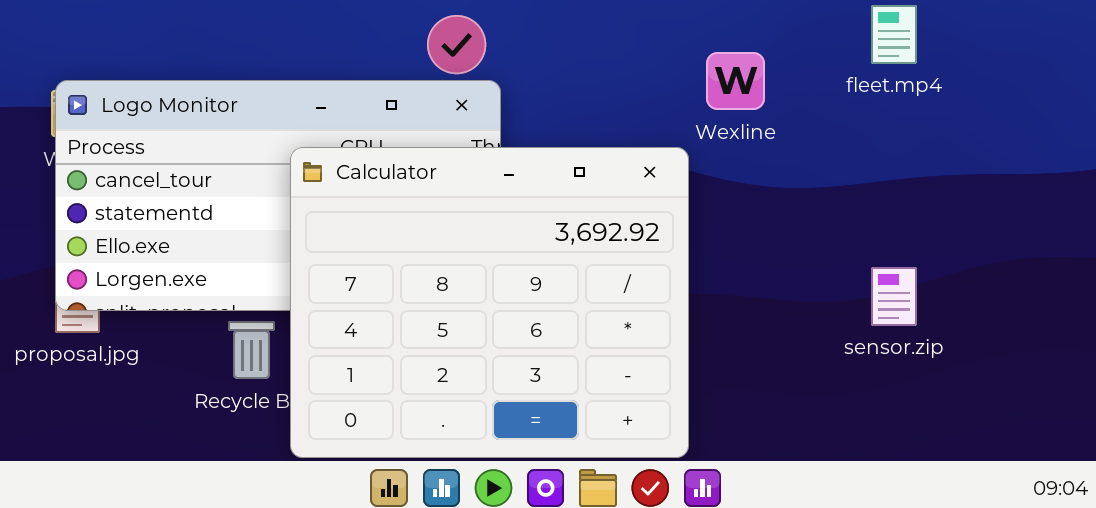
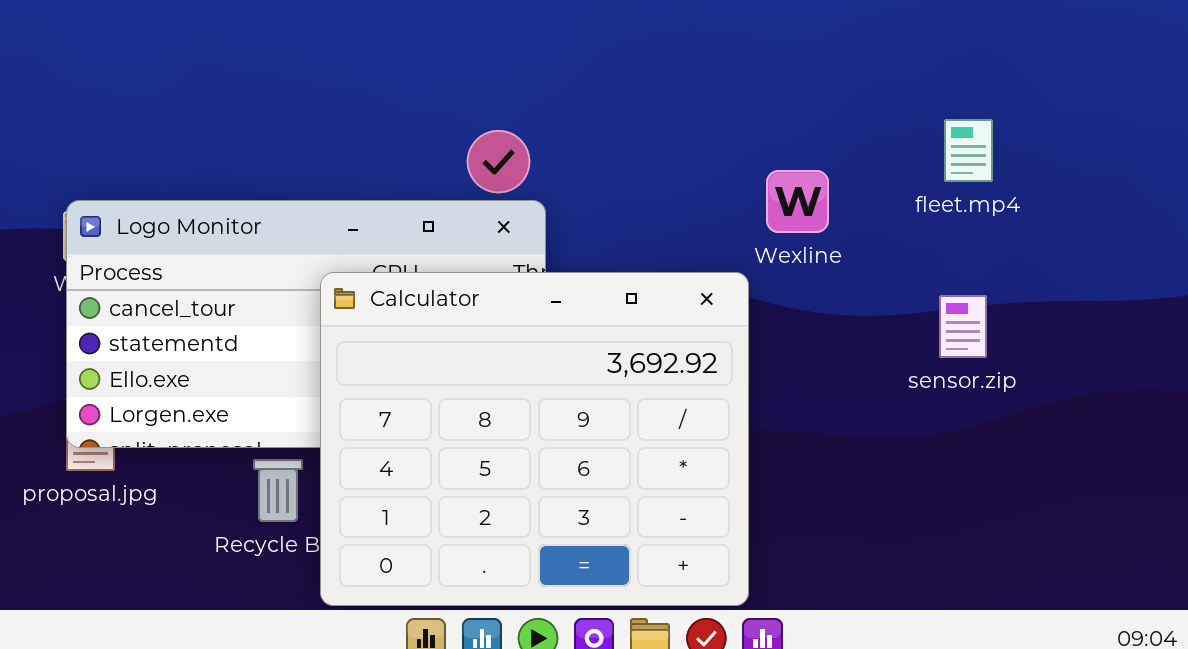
sensor.zip: [871,267,917,326] -> [939,295,987,358], moved

